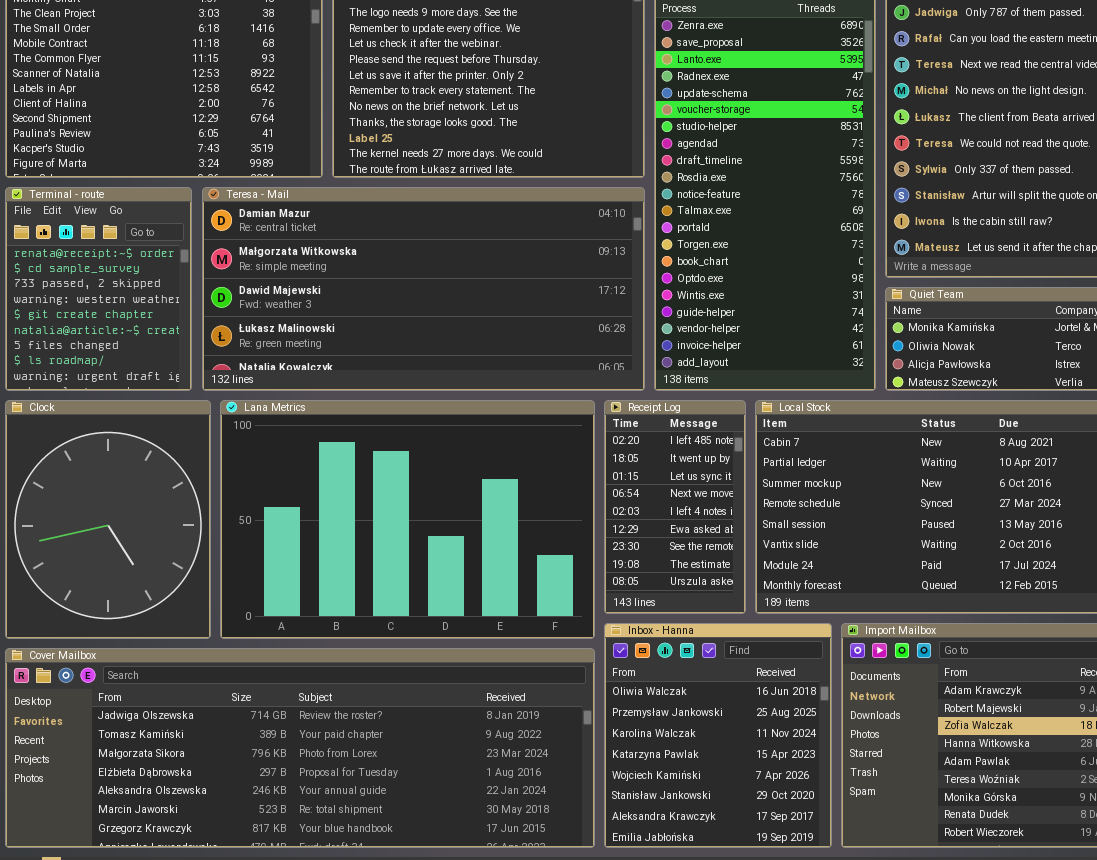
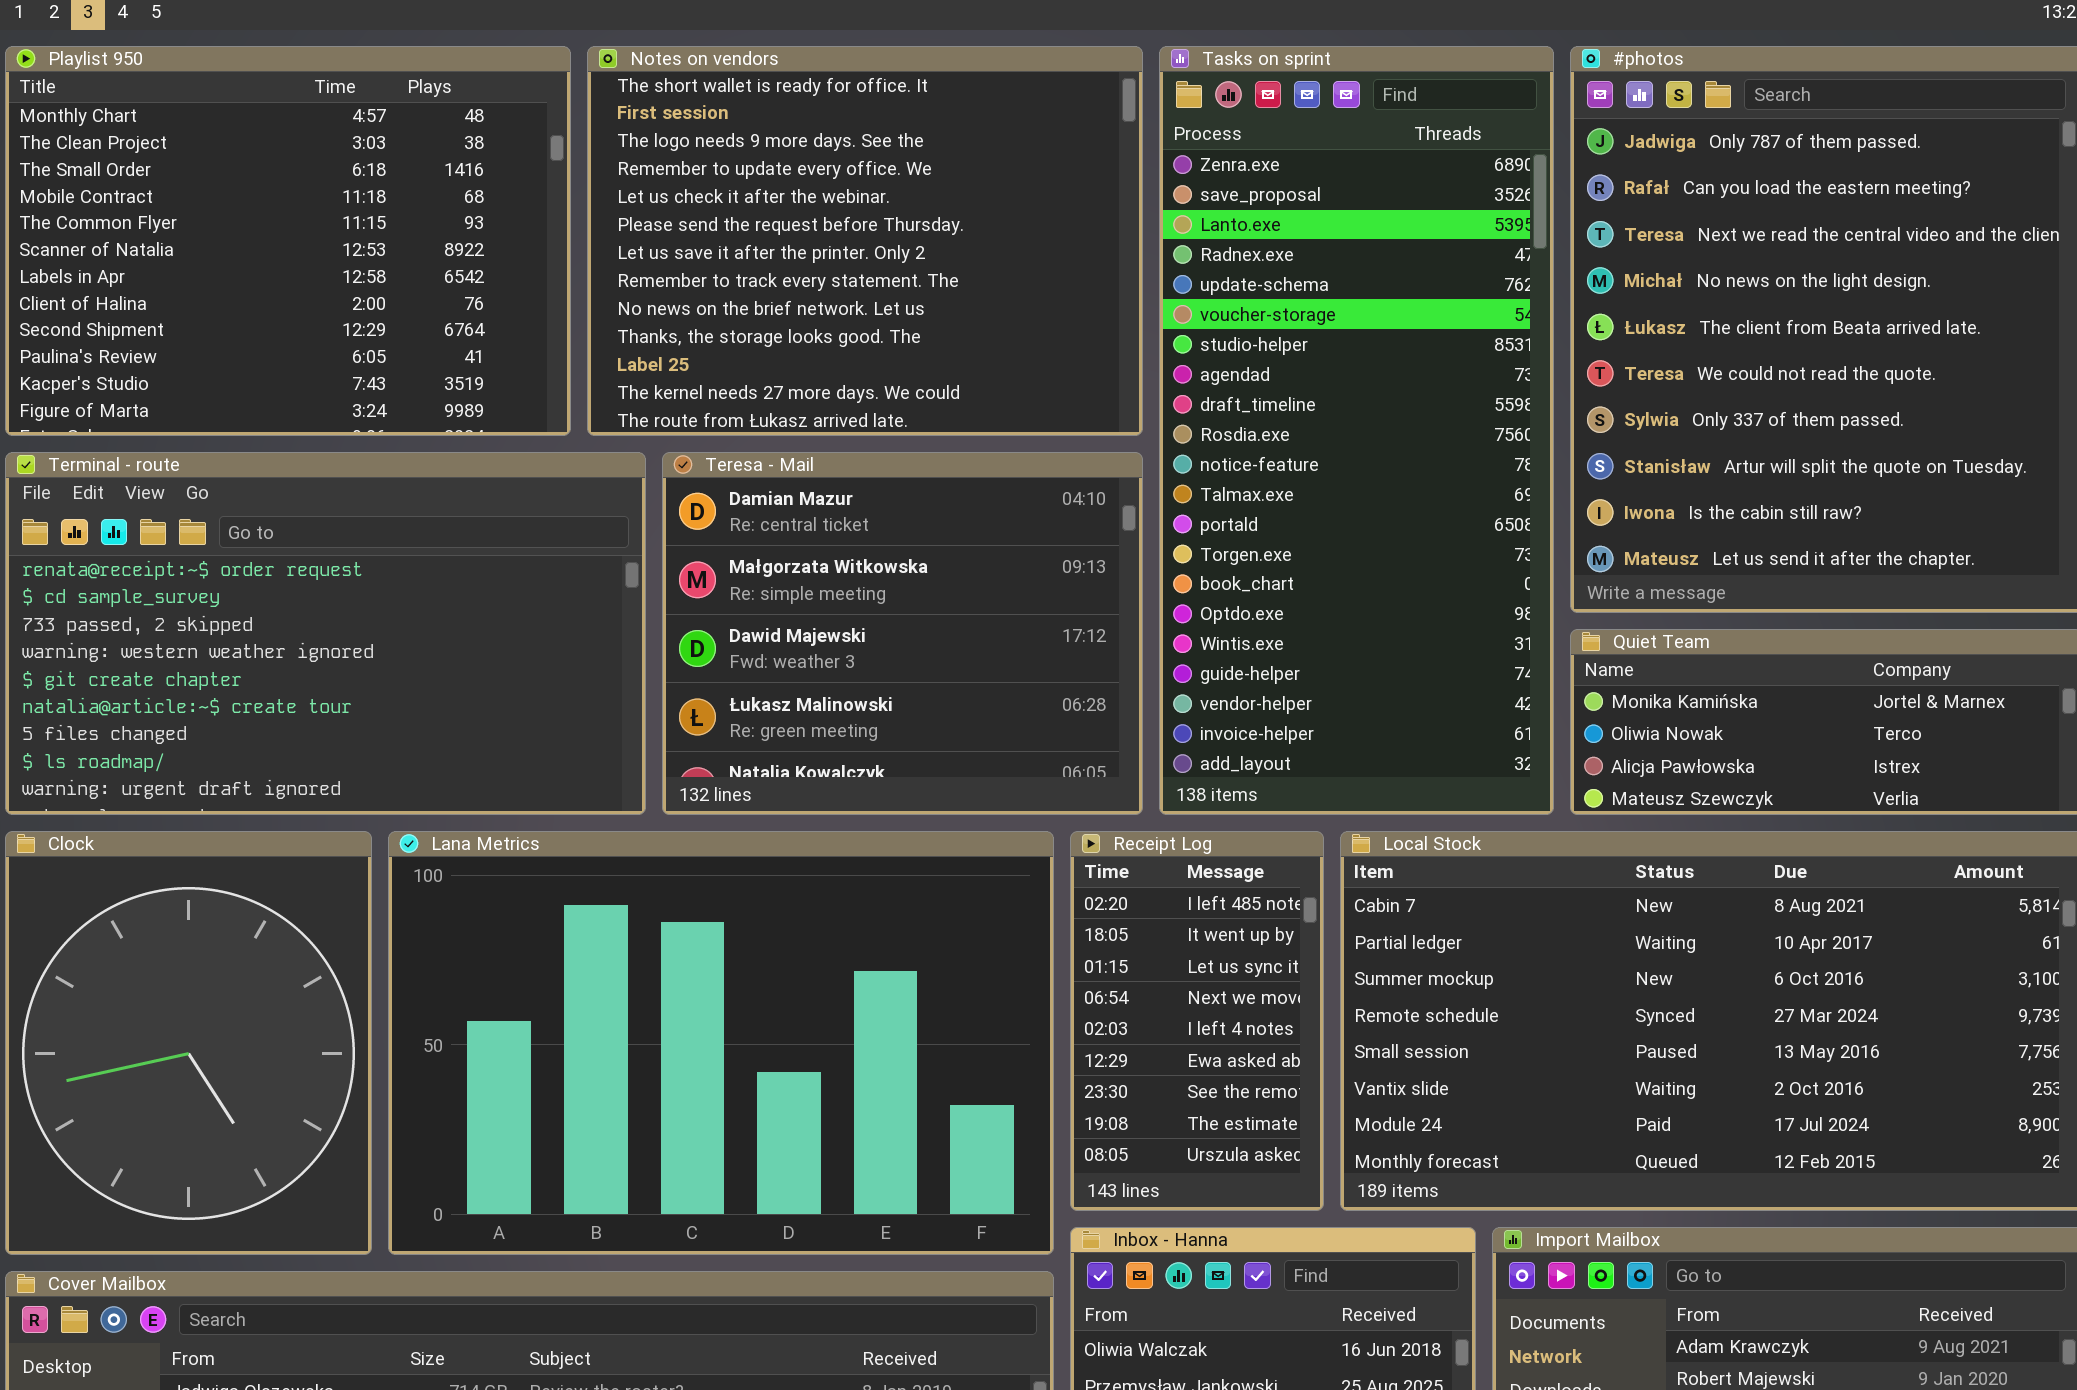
Terminal - route: [5,187,192,391] -> [5,452,646,815], resized
Teresa - Mail: [202,187,645,391] -> [662,452,1143,815], resized

